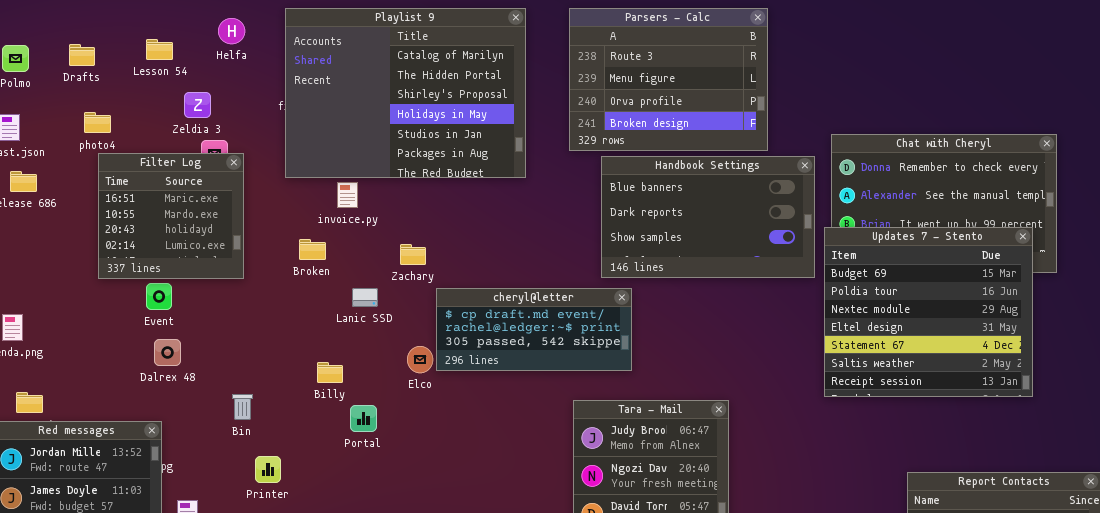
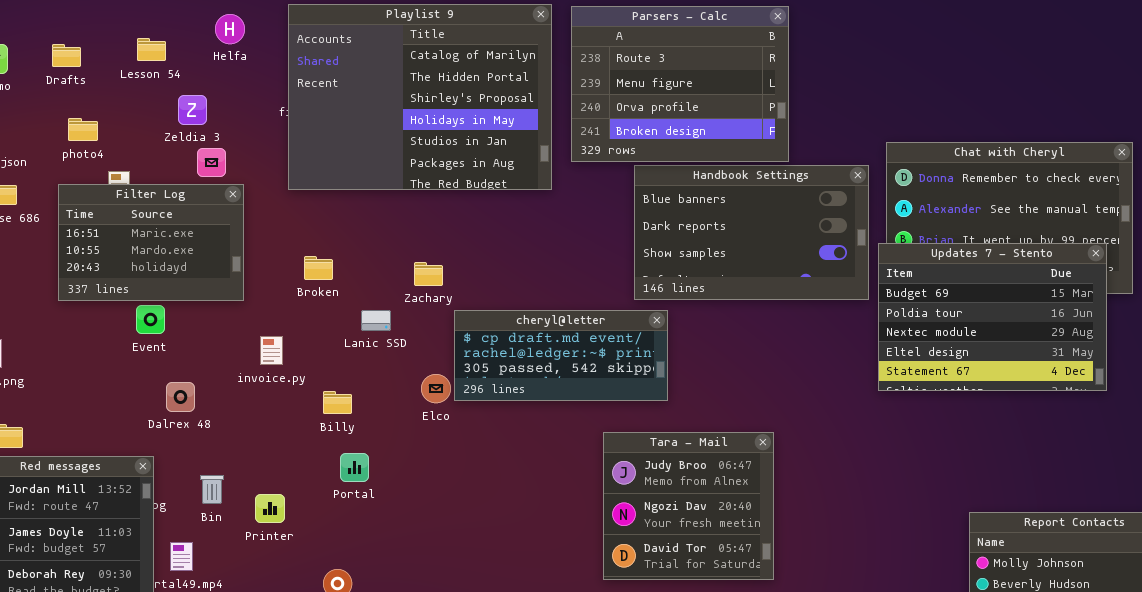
Parsers - Calc: [569,8,768,151] -> [571,6,789,162], moved
Filter Log: [98,153,244,279] -> [58,184,244,301], resized
invoice.py: [337,182,358,208] -> [260,336,283,365], moved
Updates 7 - Stento: [824,227,1033,397] -> [878,243,1107,391], resized
Dalrex 48: [154,339,181,366] -> [166,382,195,412], moved
Bin: [232,394,253,420] -> [200,475,224,504], moved
Portal: [350,405,377,432] -> [340,453,369,482], moved

